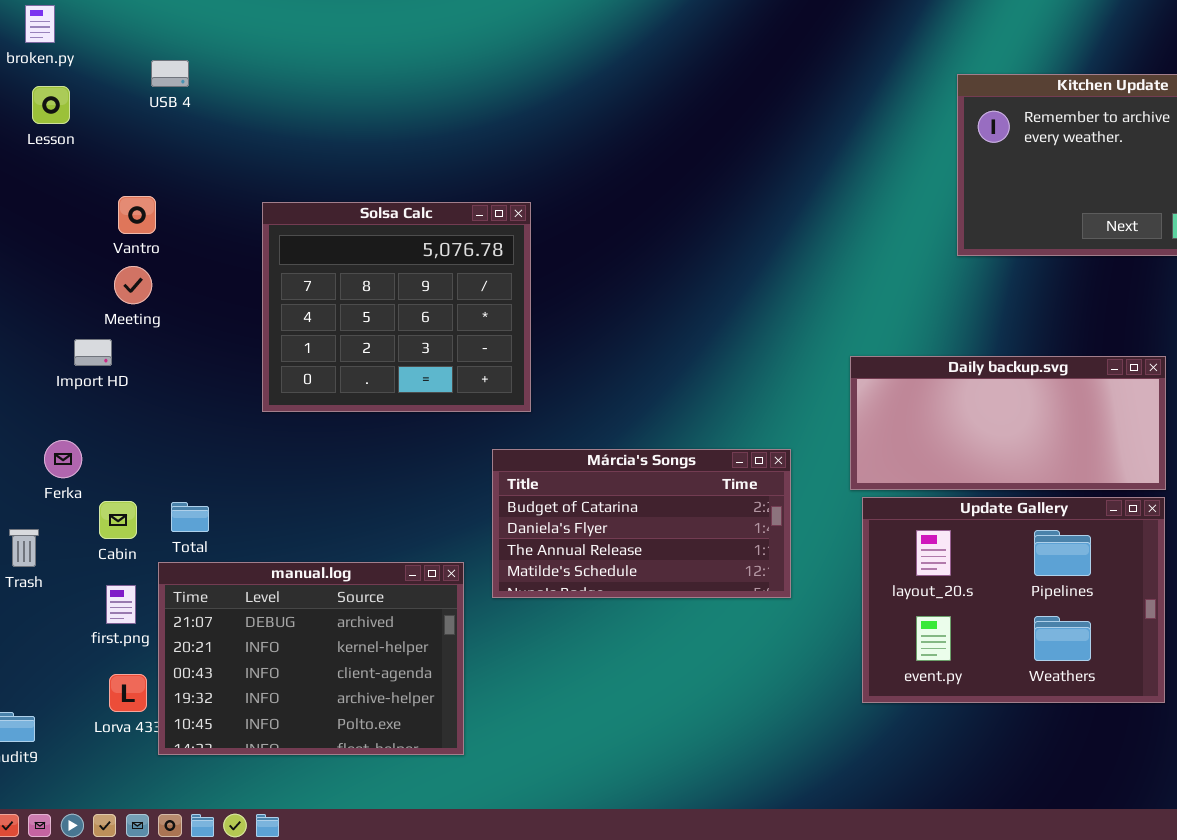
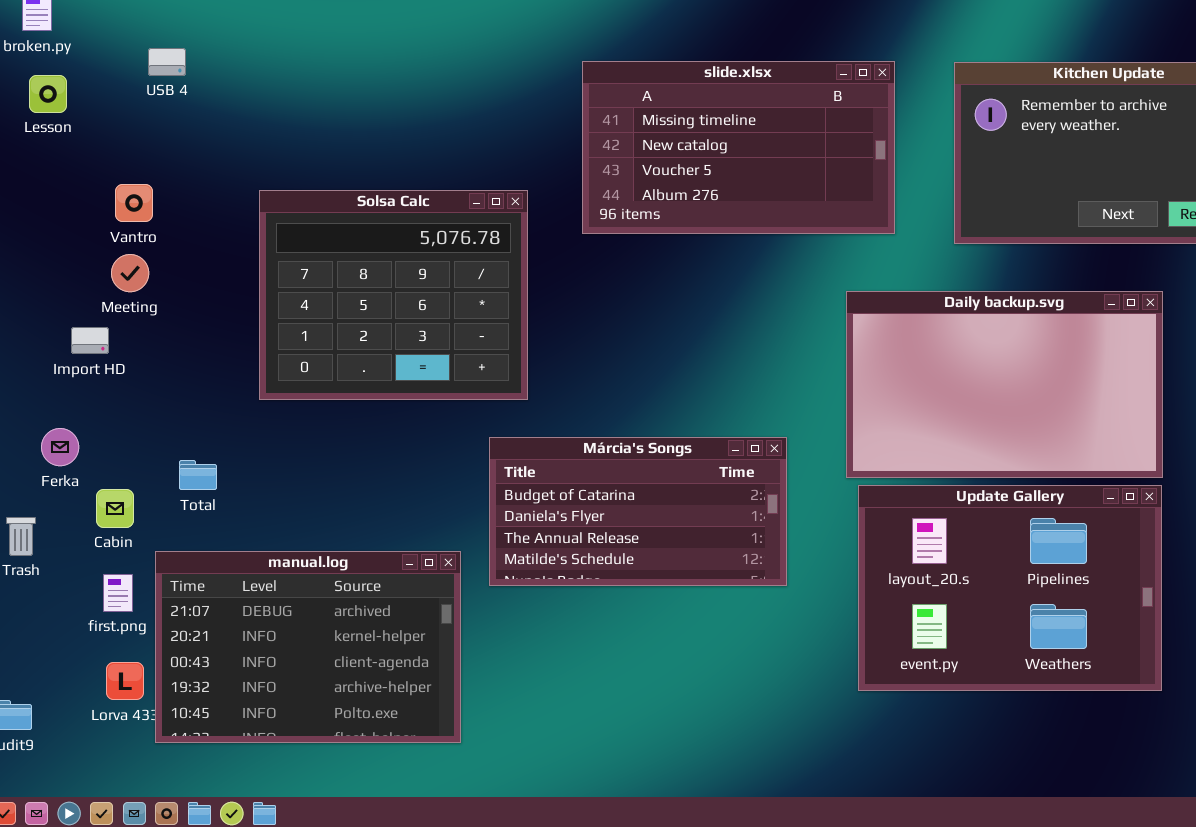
slide.xlsx: none -> [582,61,895,234], opened
Daily backup.svg: [850,356,1166,490] -> [846,291,1163,478], resized
Total: [171,502,209,532] -> [179,460,217,490], moved

